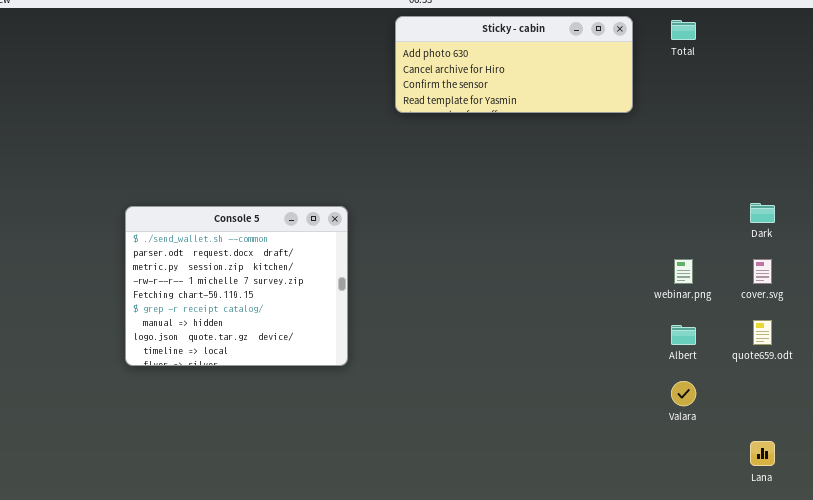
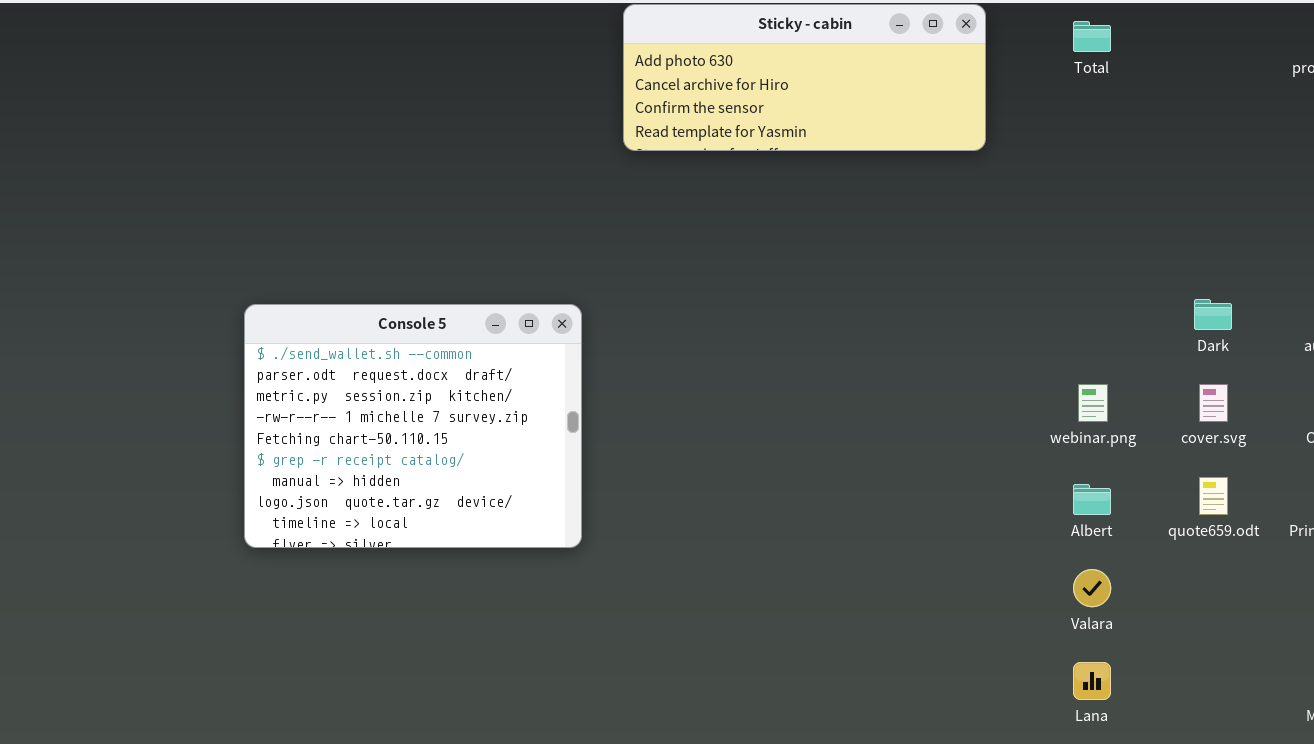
Sticky - cabin: [395,16,633,113] -> [623,4,986,151], moved
Lana: [750,441,775,466] -> [1073,662,1111,700], moved

